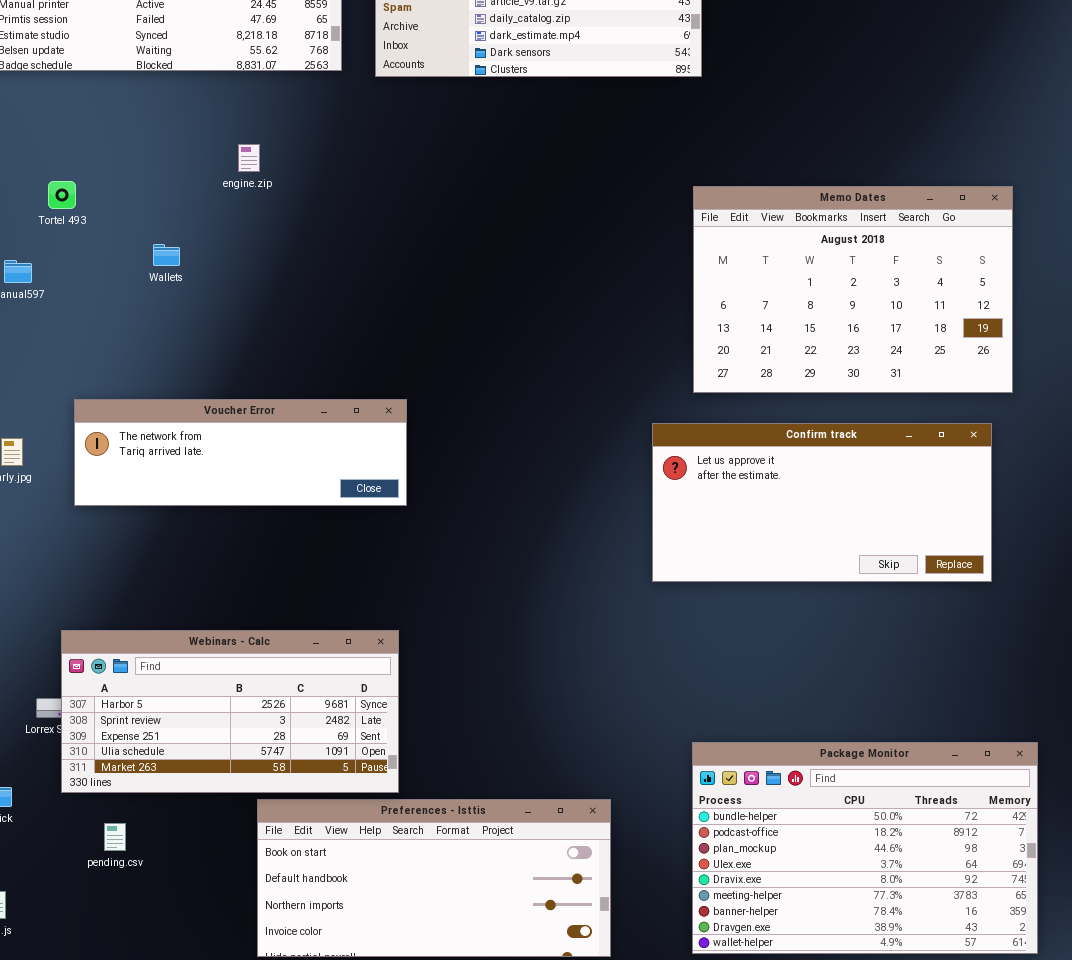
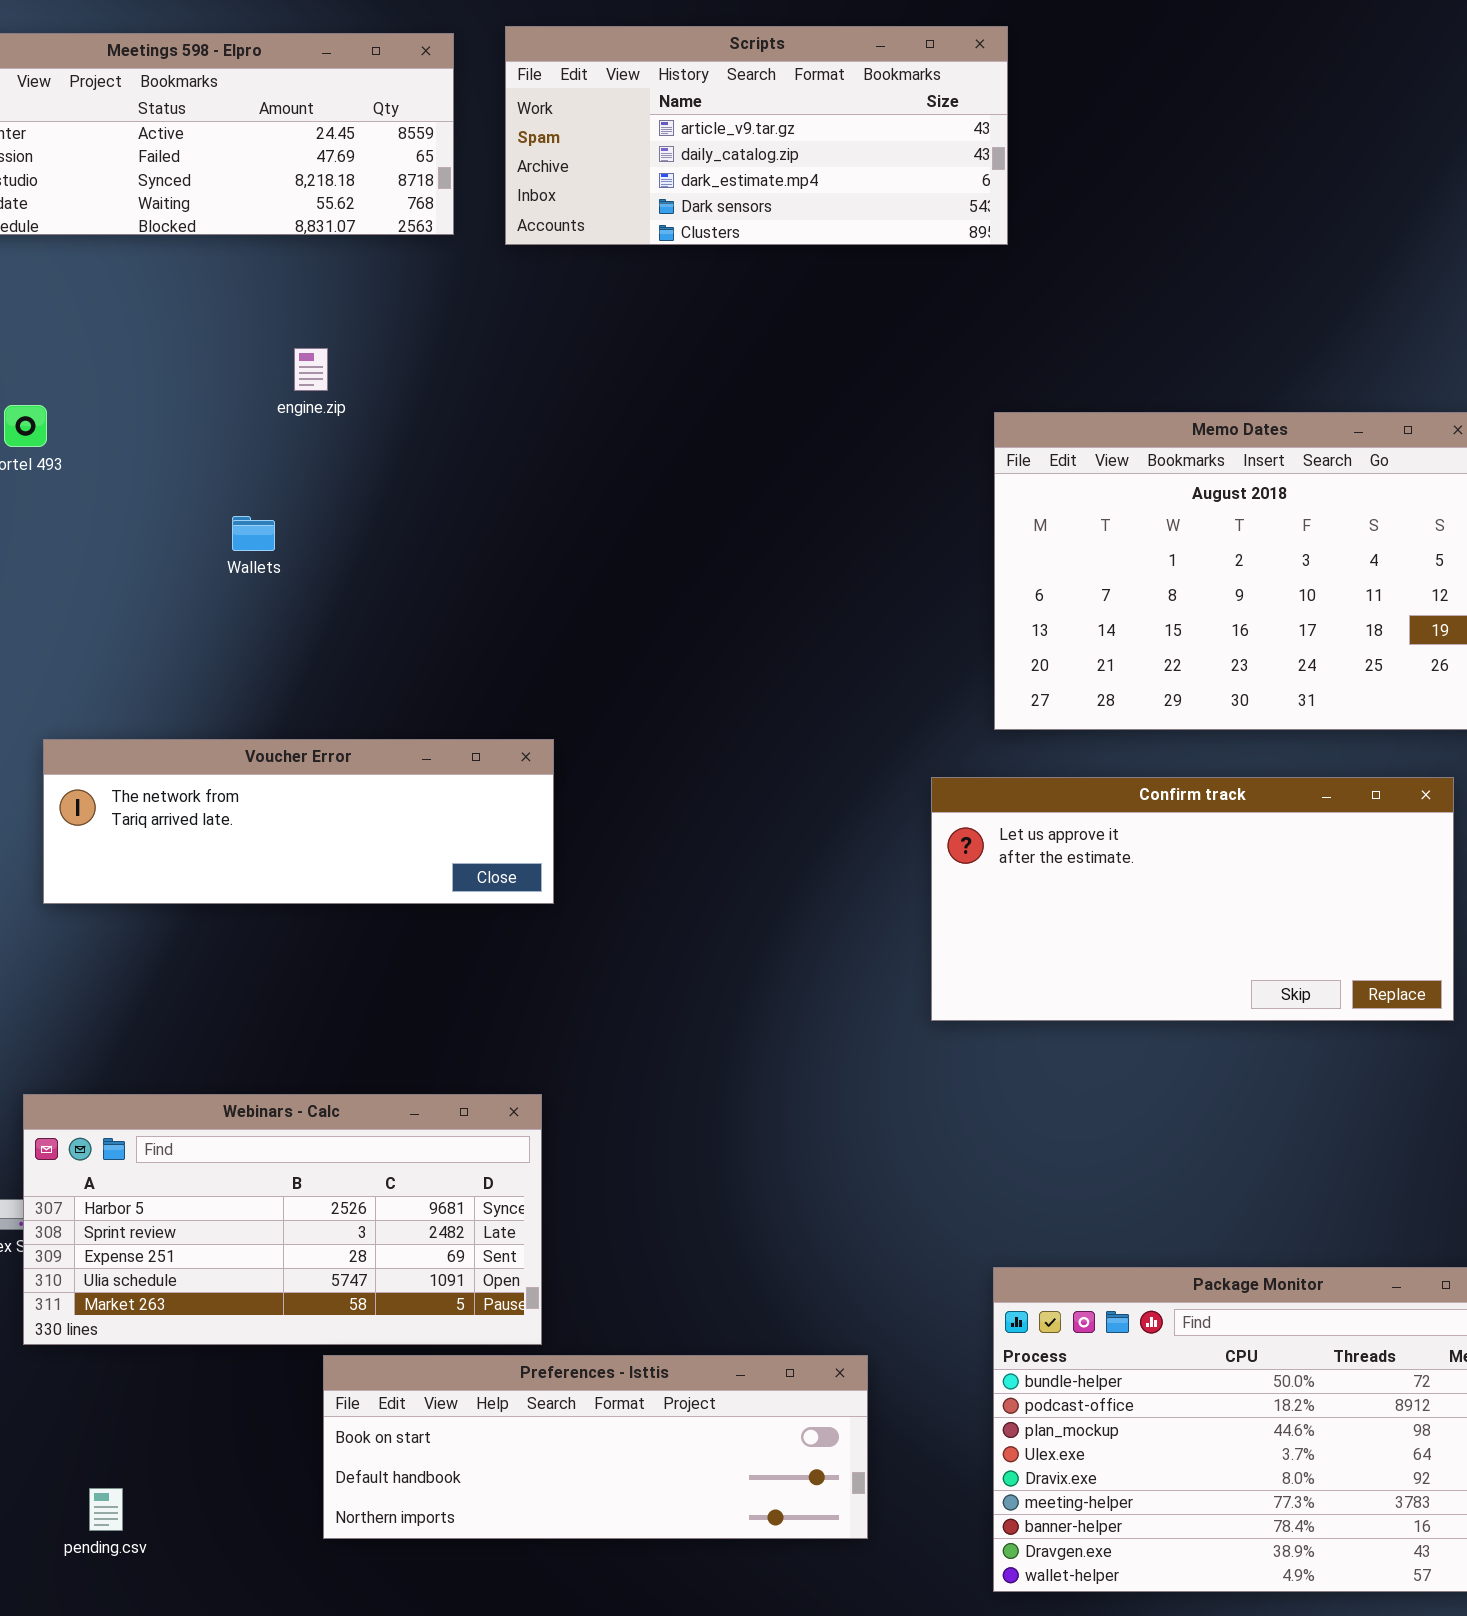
Wallets: [153,244,180,266] -> [232,516,275,551], moved
Preferences - Isttis: [257,799,611,957] -> [323,1355,868,1539], resized
pending.csv: [104,823,126,851] -> [89,1488,123,1531], moved

